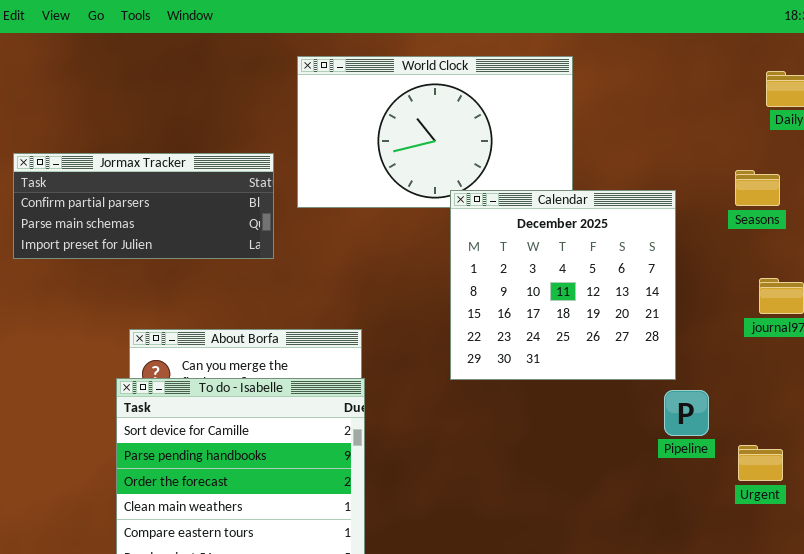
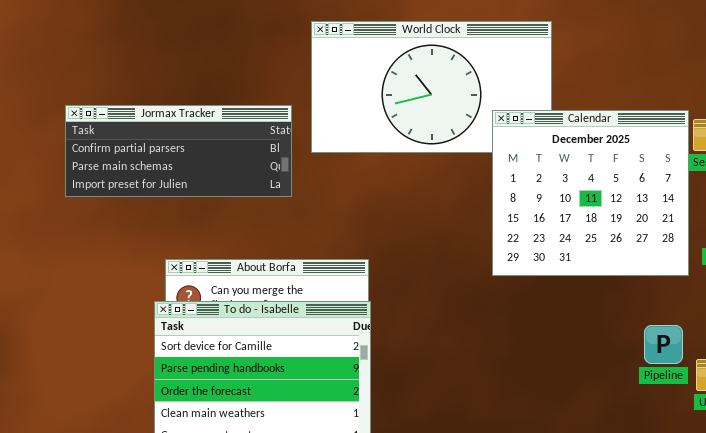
Calendar: [450,190,676,380] -> [492,110,689,276], moved
Pipeline: [664,390,709,436] -> [644,325,683,364], moved

